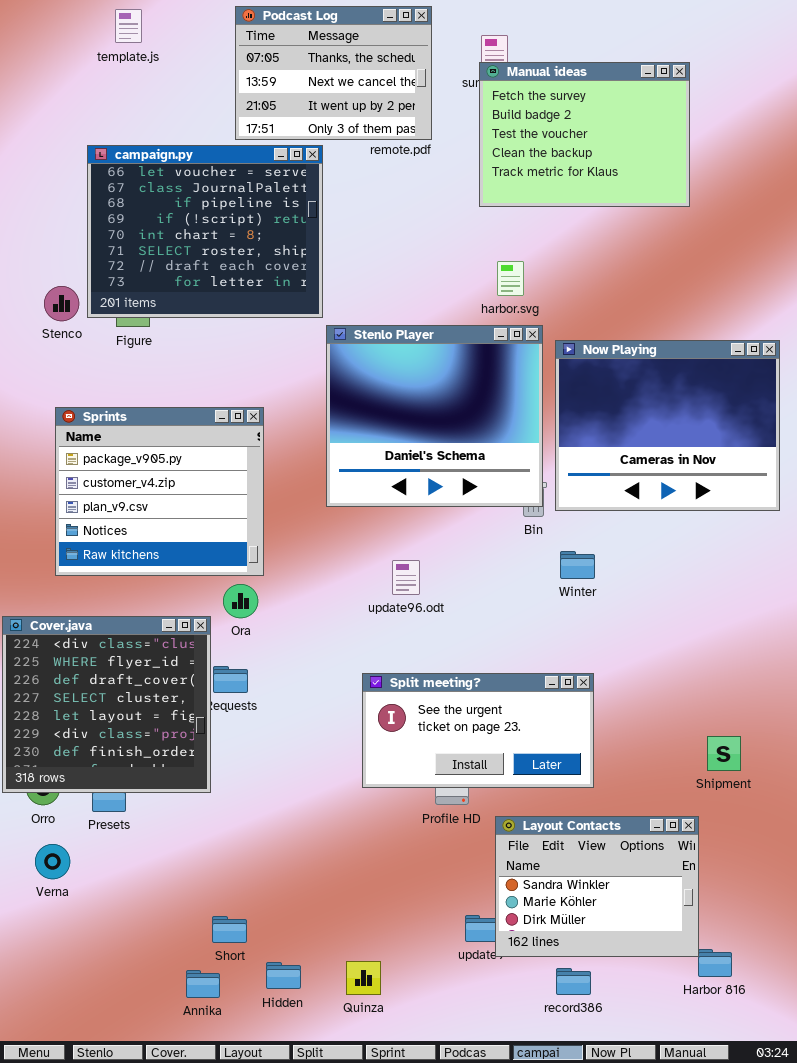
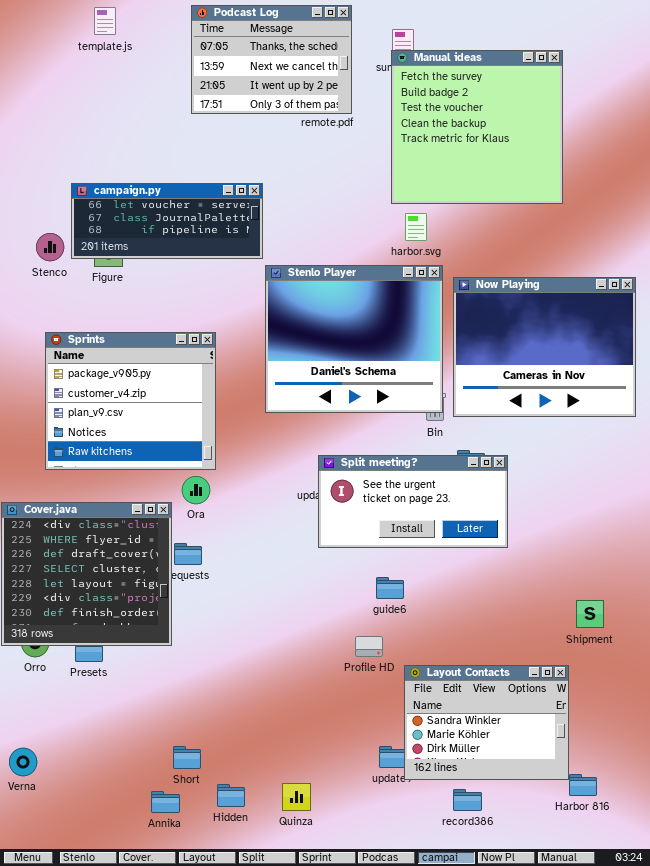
Manual ideas: [479,62,690,207] -> [391,50,563,204], resized
campaign.py: [87,145,323,318] -> [71,183,263,259], resized
Split meeting?: [362,673,594,788] -> [318,455,508,548], moved
Verna: [35,844,70,879] -> [9,748,37,776], moved

